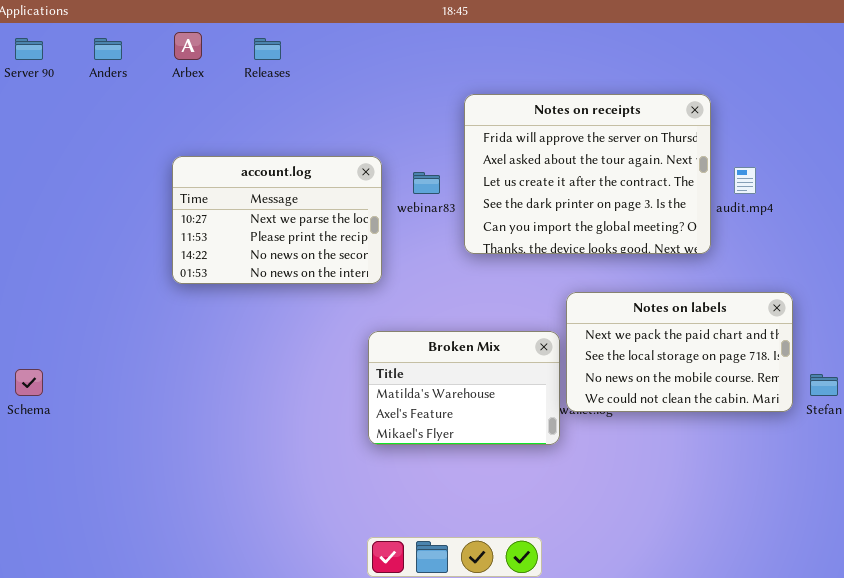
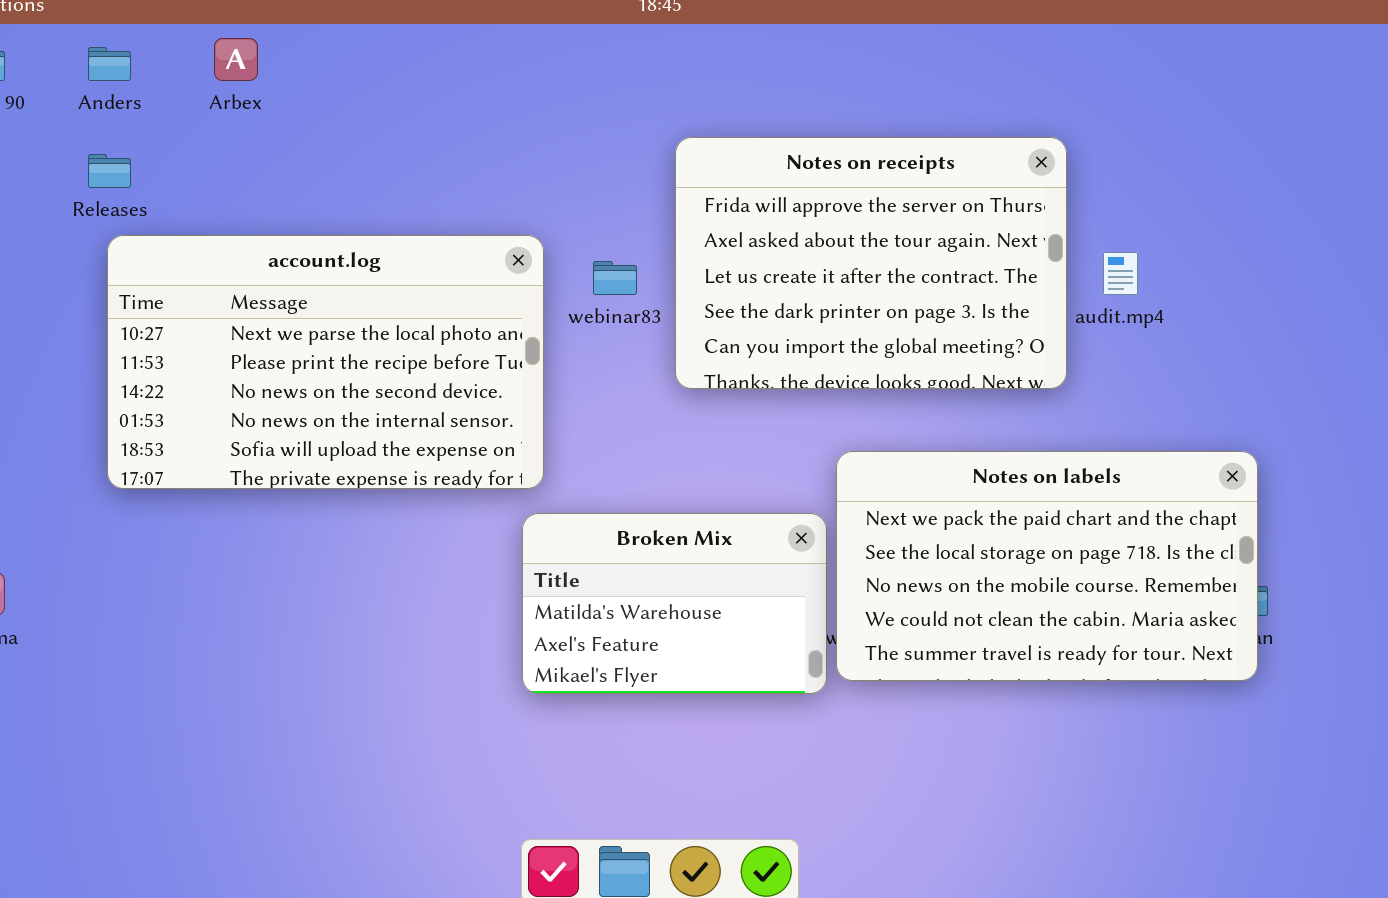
Releases: [254,38,281,60] -> [88,154,131,188], moved
account.log: [172,156,382,284] -> [107,235,544,489], resized
Notes on labels: [566,292,793,412] -> [836,451,1258,681], resized

